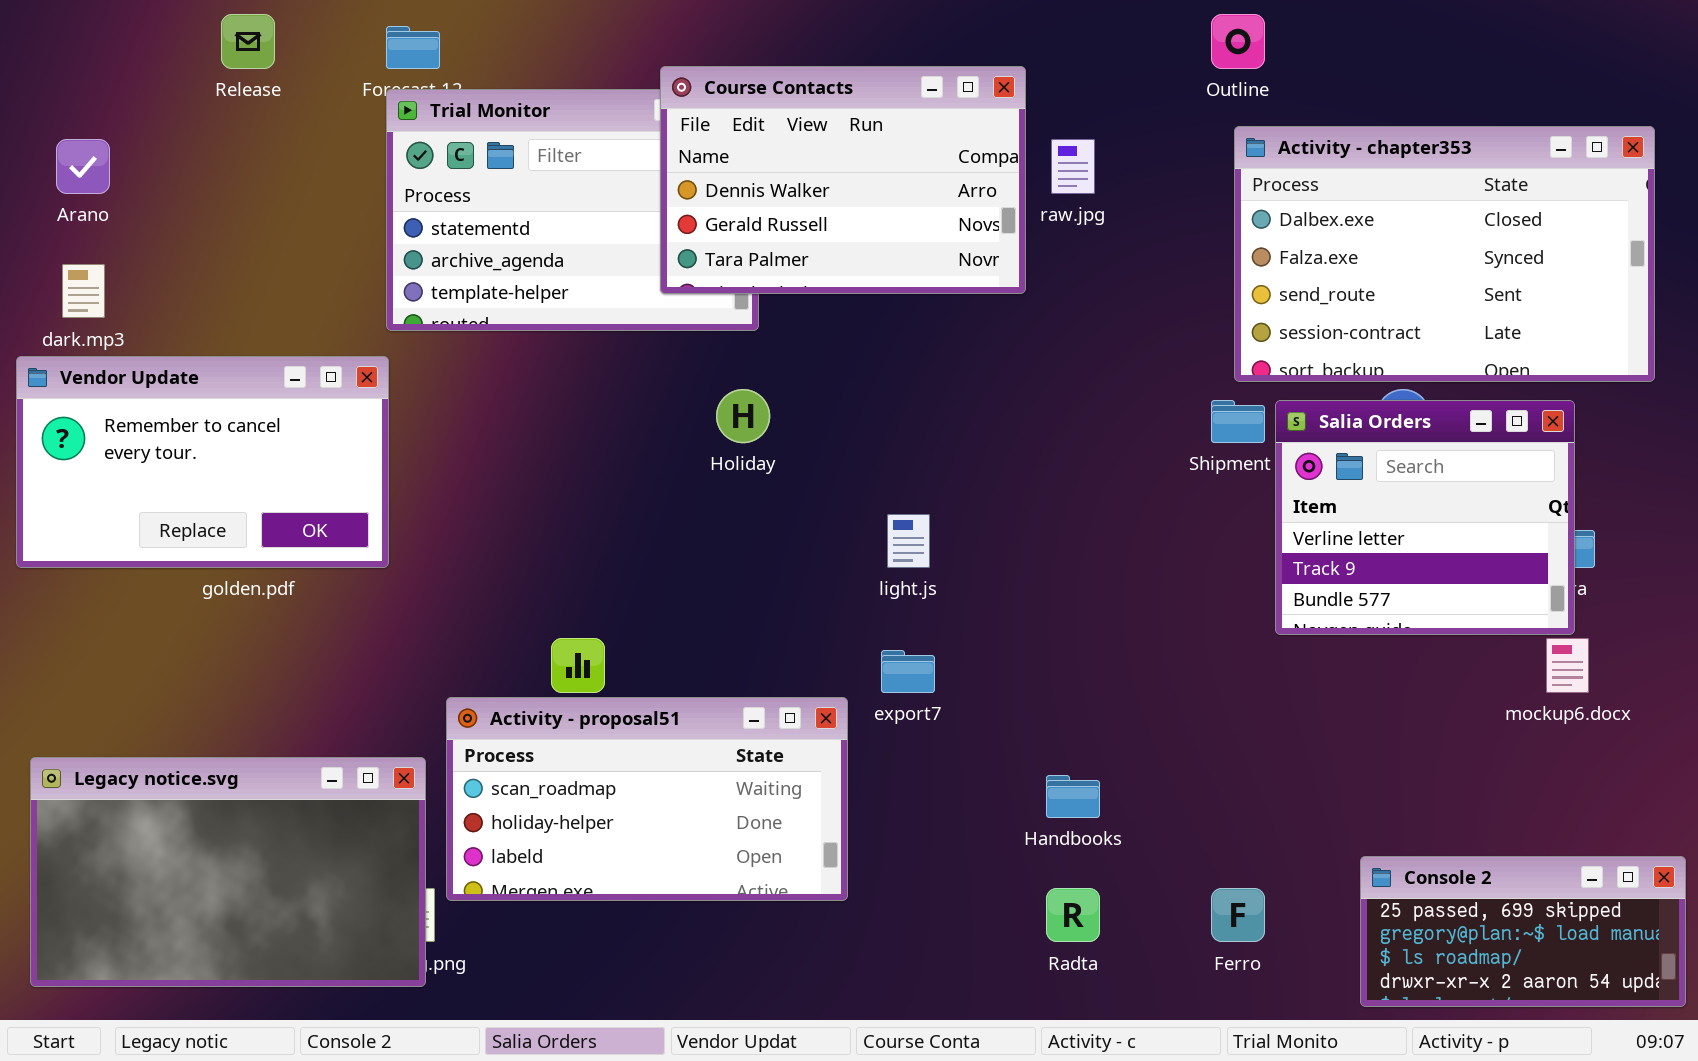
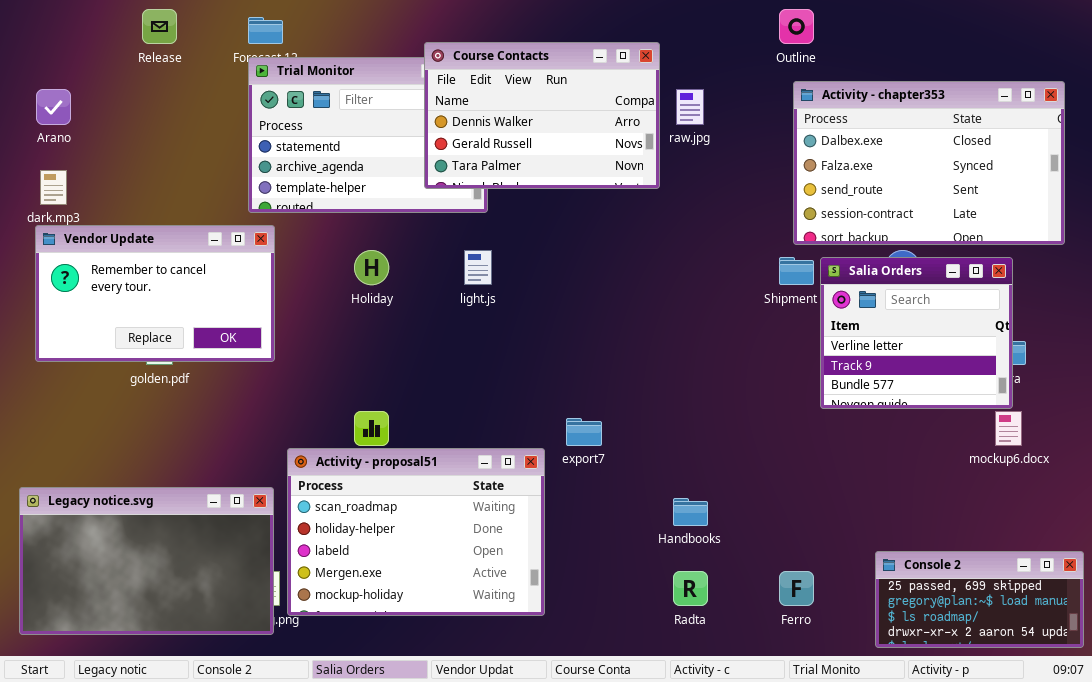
Vendor Update: [16,356,389,568] -> [35,225,275,362], moved
Holiday: [716,389,770,443] -> [354,250,389,285], moved
light.js: [887,514,930,568] -> [464,250,492,285], moved
Activity - proposal51: [446,697,848,901] -> [287,448,545,616], resized

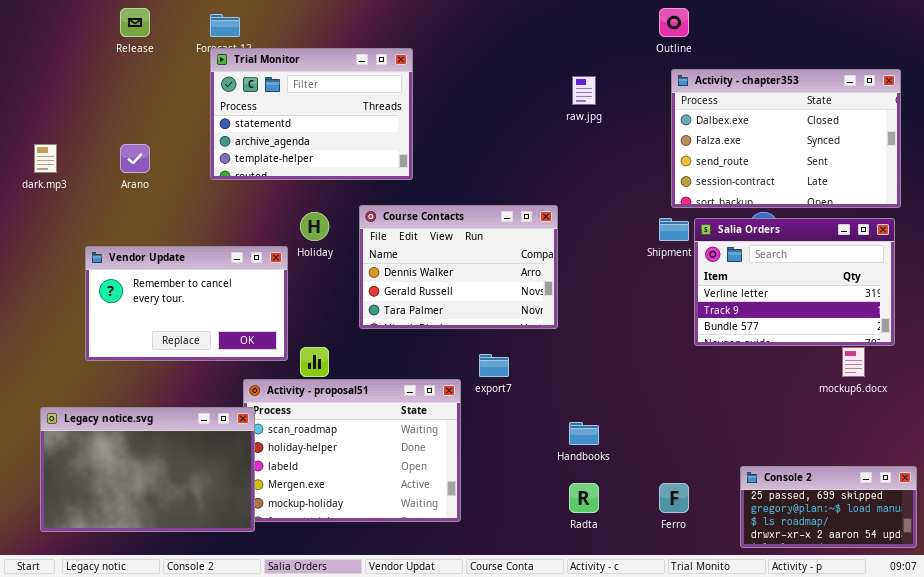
Course Contacts: [424,42,660,189] -> [359,205,558,329], moved
Arano: [36,89,71,125] -> [120,144,150,173], moved
Vendor Update: [35,225,275,362] -> [85,246,288,361], moved
Salia Orders: [820,257,1013,409] -> [694,218,895,346], resized
Legacy notice.svg: [19,487,274,635] -> [40,407,255,532], moved

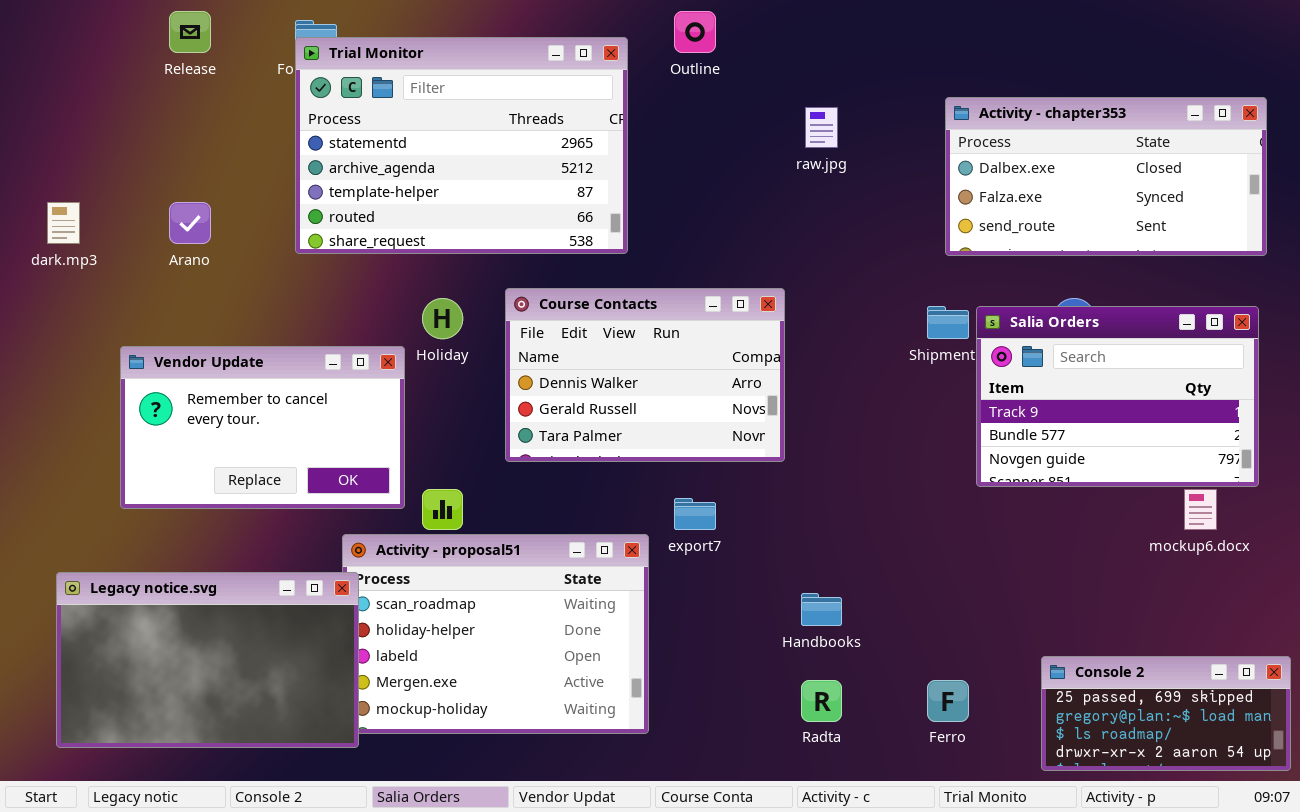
Outline: [659,8,689,37] -> [674,11,716,53], moved
Trial Monitor: [210,48,413,180] -> [295,37,628,254], resized
Activity - chapter353: [671,69,901,208] -> [945,97,1267,256], resized
Salia Orders: [694,218,895,346] -> [976,306,1259,487], scrolled down 1 row

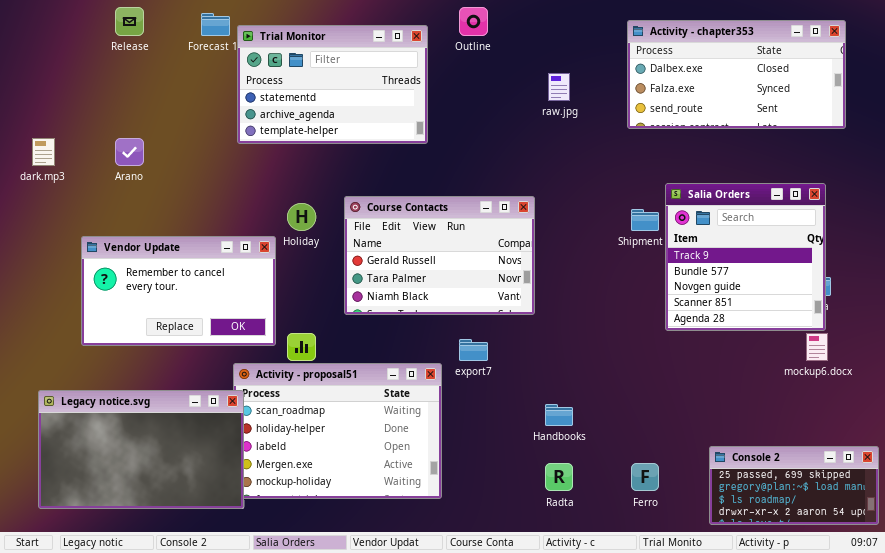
Trial Monitor: [295,37,628,254] -> [237,25,428,144], resized
Activity - chapter353: [945,97,1267,256] -> [627,20,846,129], moved
Course Contacts: [505,288,785,462] -> [344,196,535,315], scrolled down 1 row
Salia Orders: [976,306,1259,487] -> [665,183,826,331], resized

